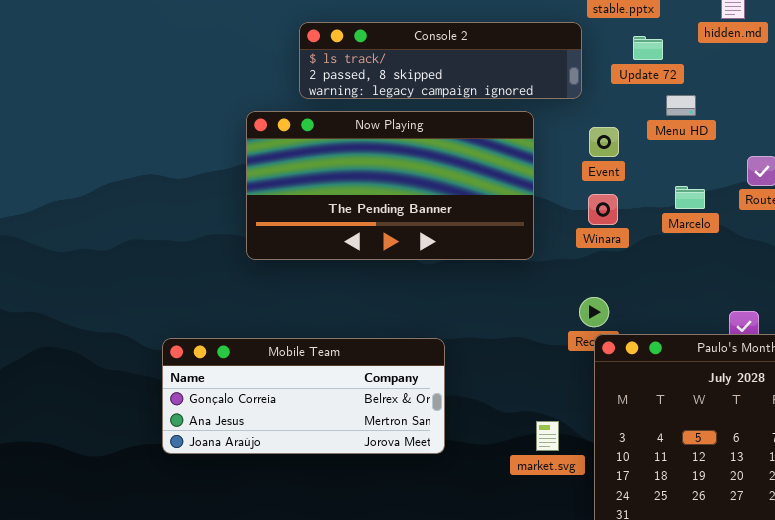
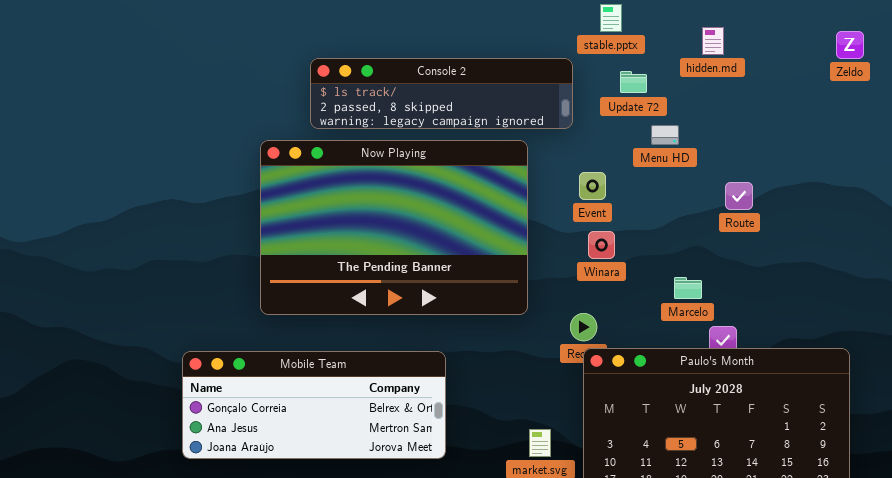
Now Playing: [246,111,534,260] -> [260,140,528,315], resized
Event: [589,127,619,157] -> [579,172,606,200], moved
Marcelo: [675,186,705,209] -> [674,277,702,299], moved
Winara: [588,194,618,225] -> [588,231,615,259], moved

